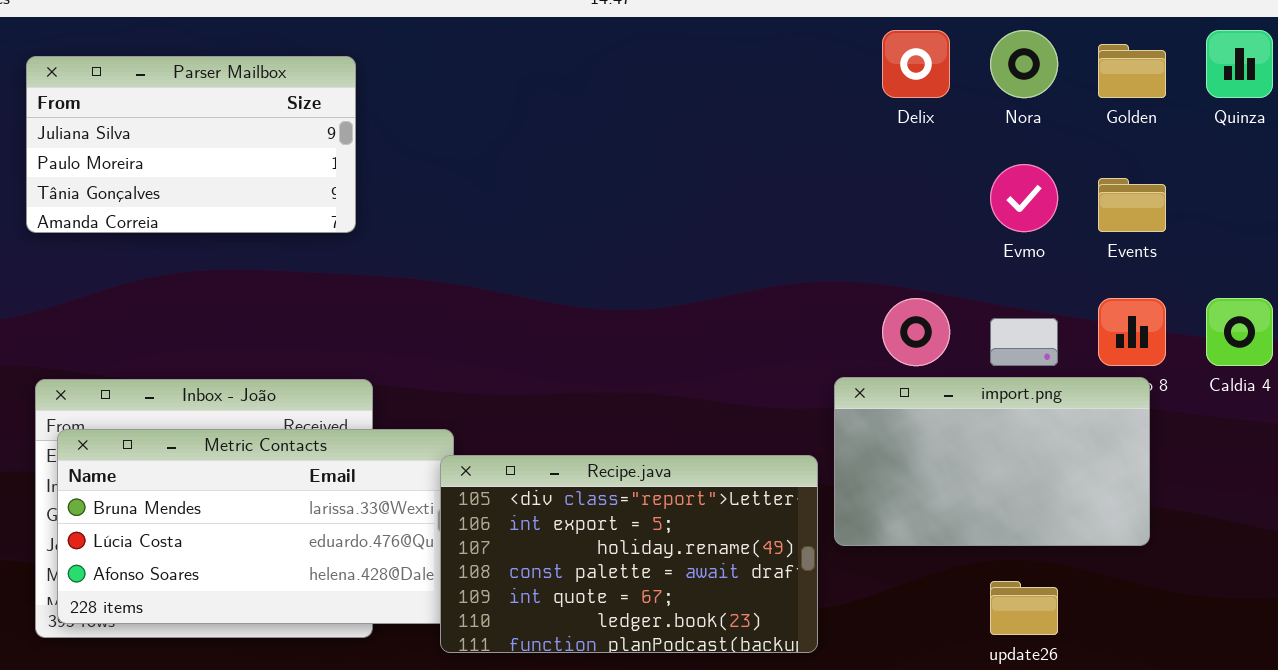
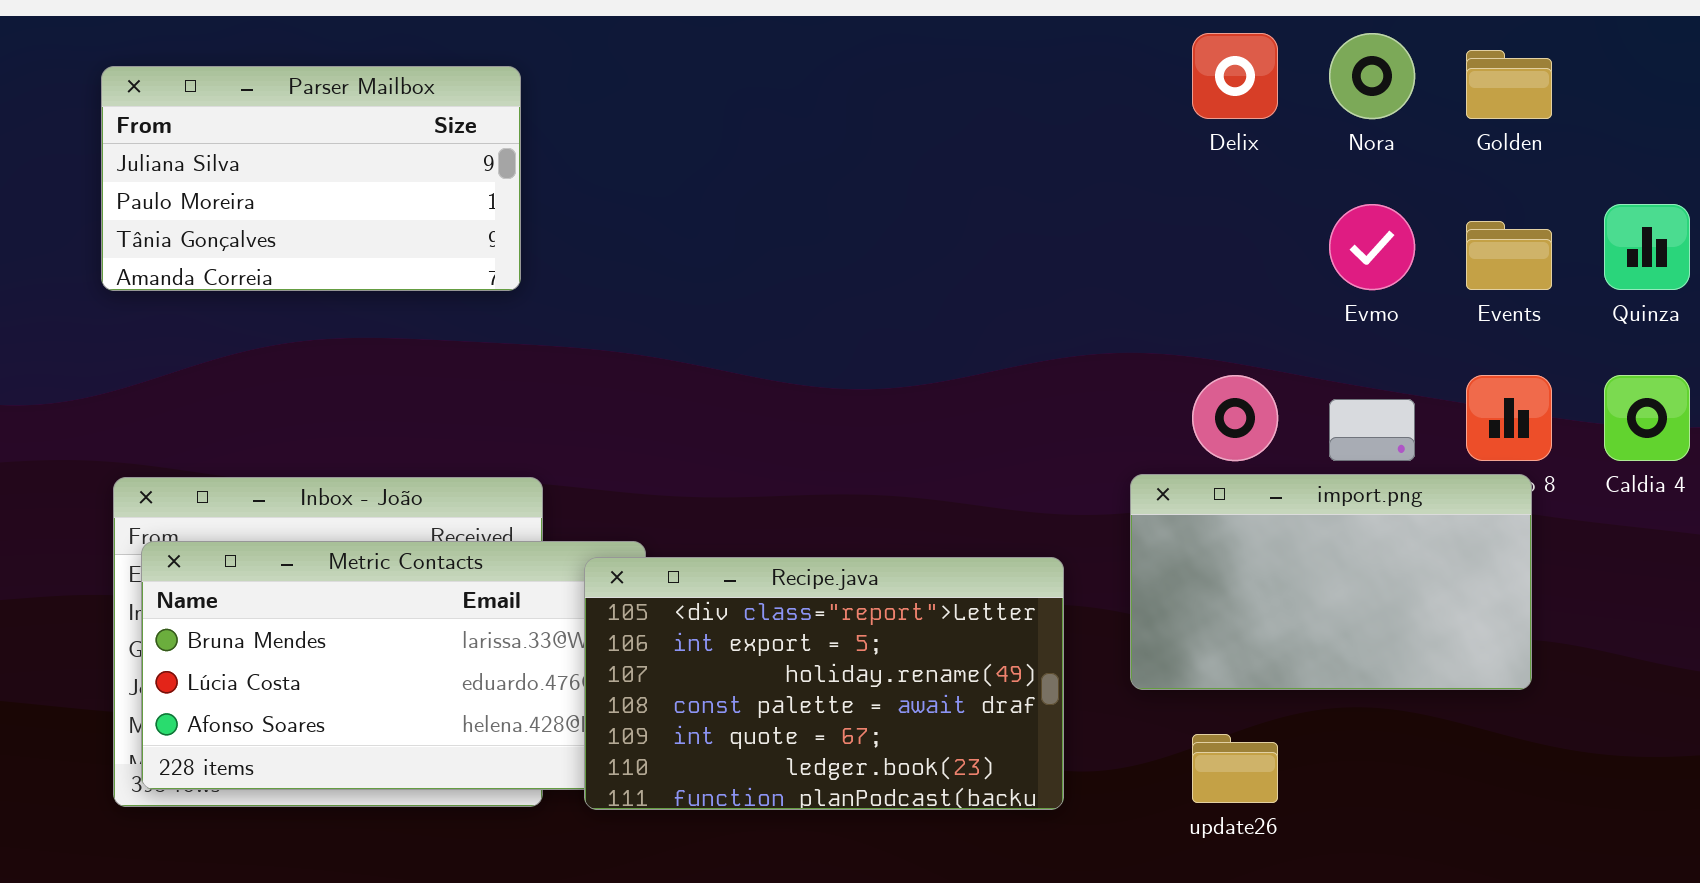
Quinza: [1206,30,1273,98] -> [1604,204,1690,290], moved
Recipe.java: [440,455,818,653] -> [584,557,1064,810], moved
update26: [990,581,1058,635] -> [1192,734,1278,803], moved

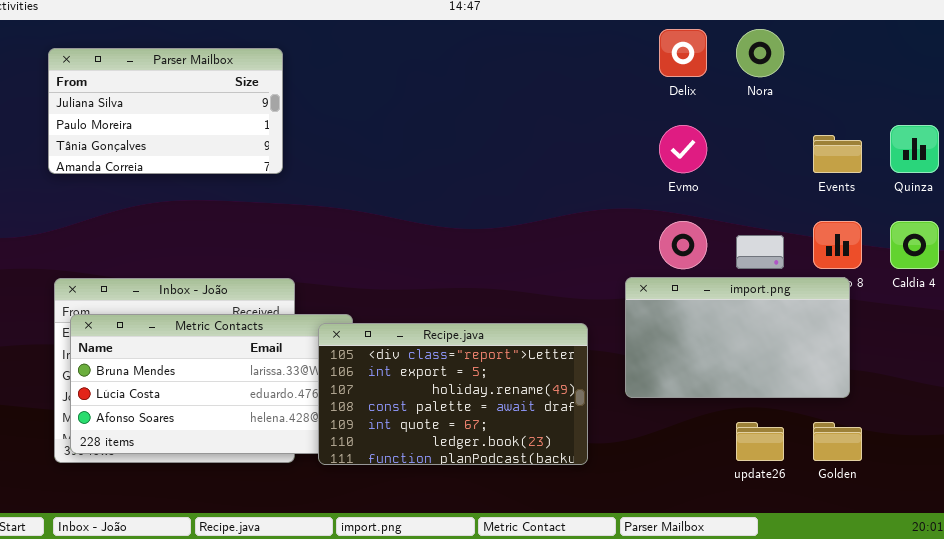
Golden: [1466,50,1552,119] -> [813,422,862,461], moved
Evmo: [1329,204,1415,290] -> [659,125,707,173], moved
update26: [1192,734,1278,803] -> [736,422,784,461], moved

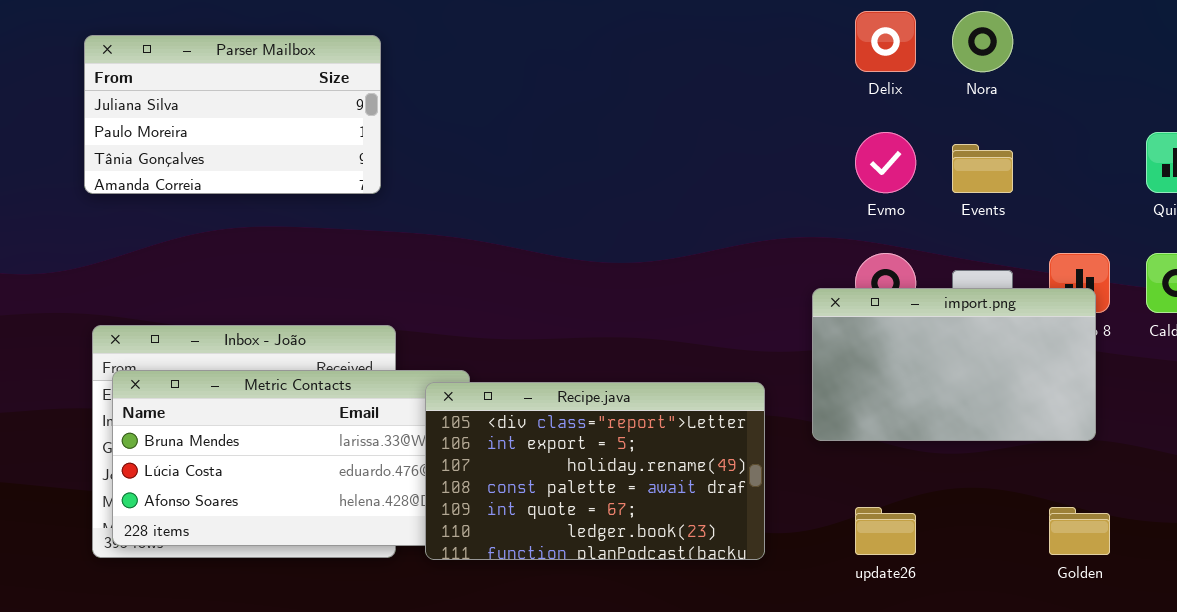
Events: [813,135,862,173] -> [952,144,1013,193], moved
import.png: [625,277,850,398] -> [812,288,1096,441], moved
update26: [736,422,784,461] -> [855,507,916,555], moved

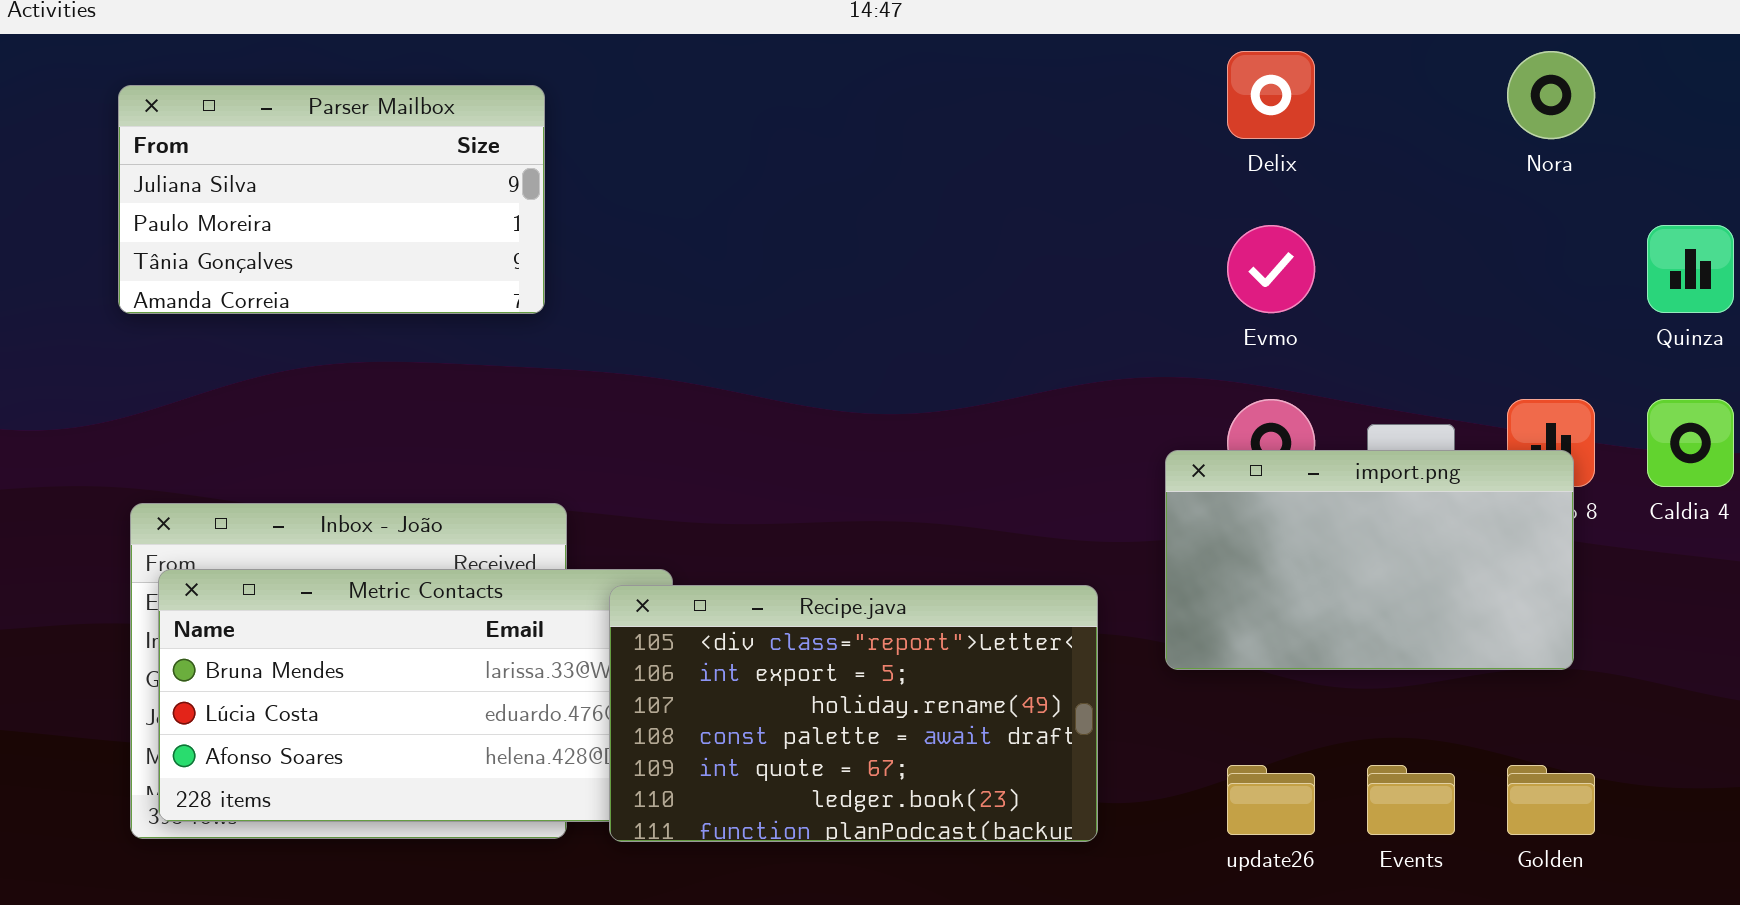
Nora: [952,11,1013,72] -> [1507,51,1595,139], moved
Events: [952,144,1013,193] -> [1367,765,1455,835], moved

